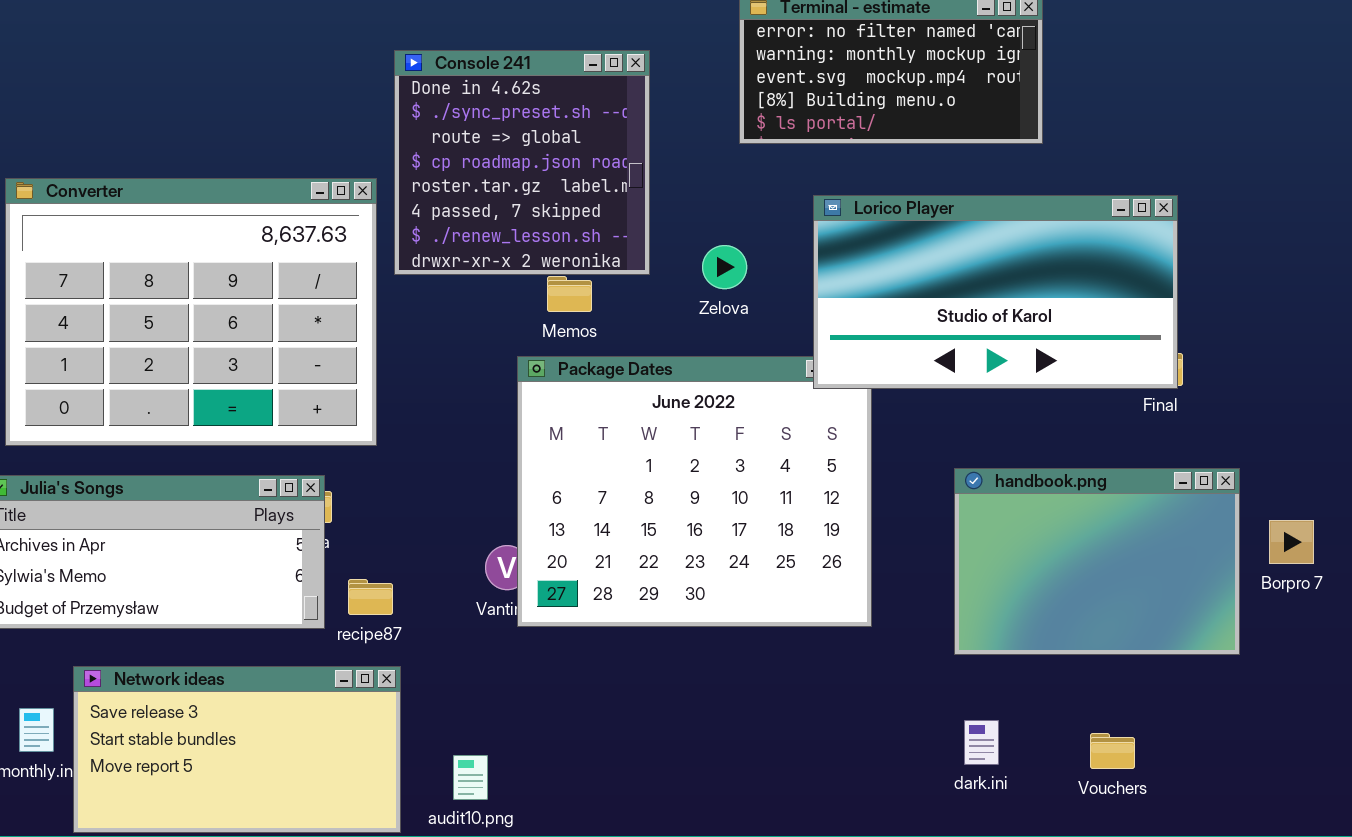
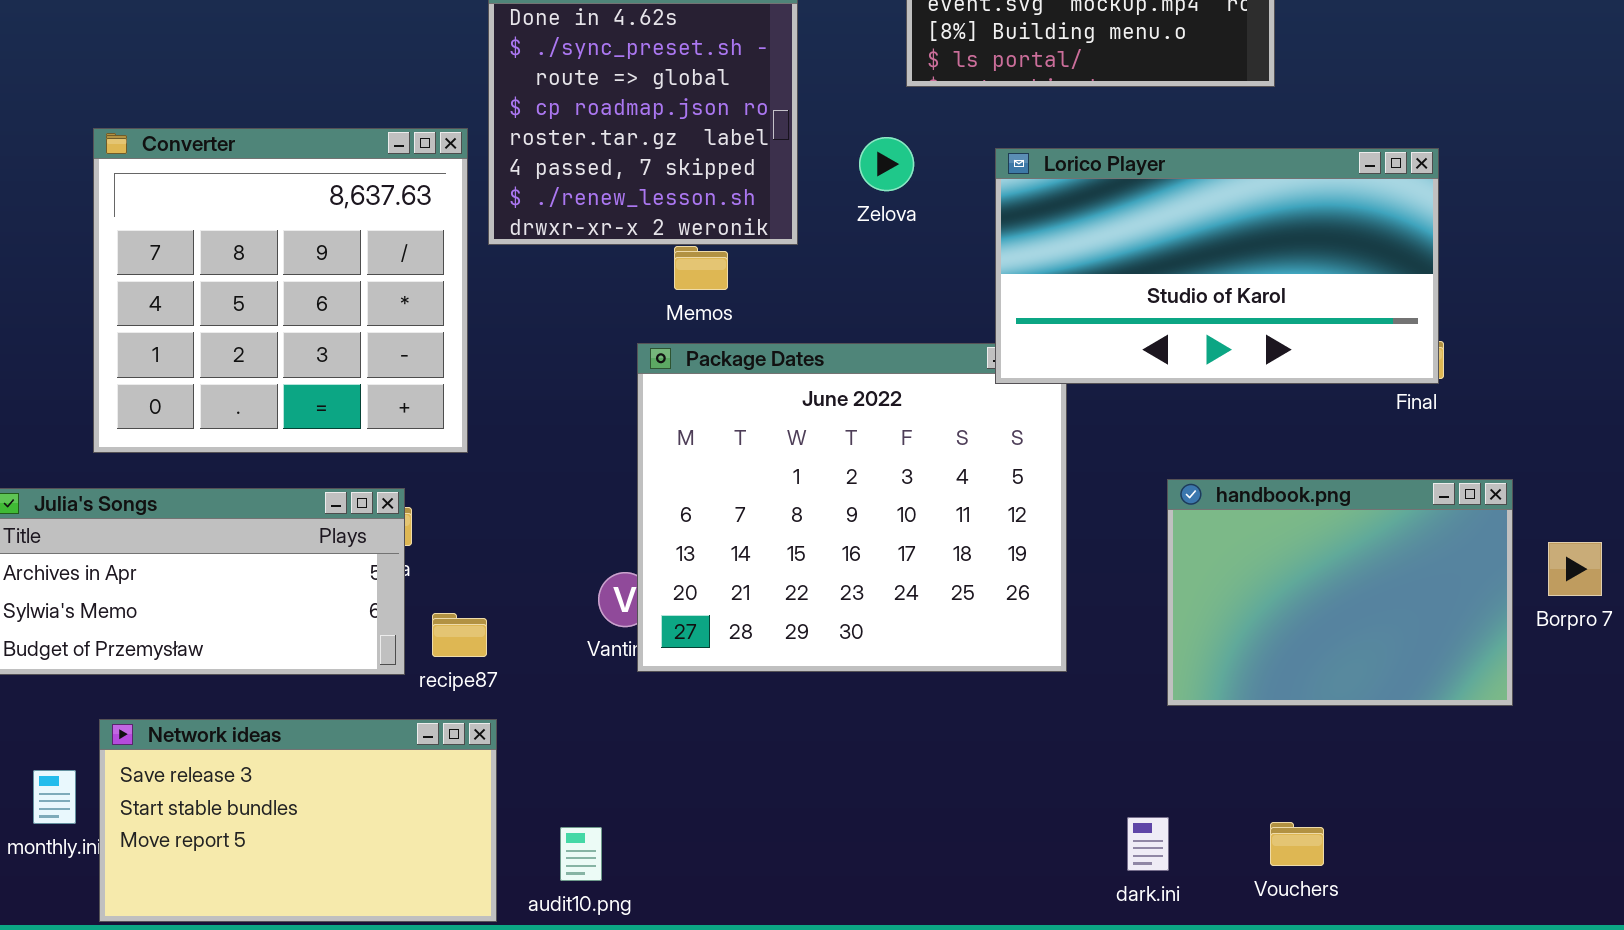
Converter: [5,178,377,446] -> [93,128,468,453], resized
Zelova: [702,245,747,289] -> [859,137,914,191], moved
dark.ini: [964,720,999,765] -> [1127,817,1169,871], moved
Vouchers: [1090,733,1135,769] -> [1270,822,1324,866], moved

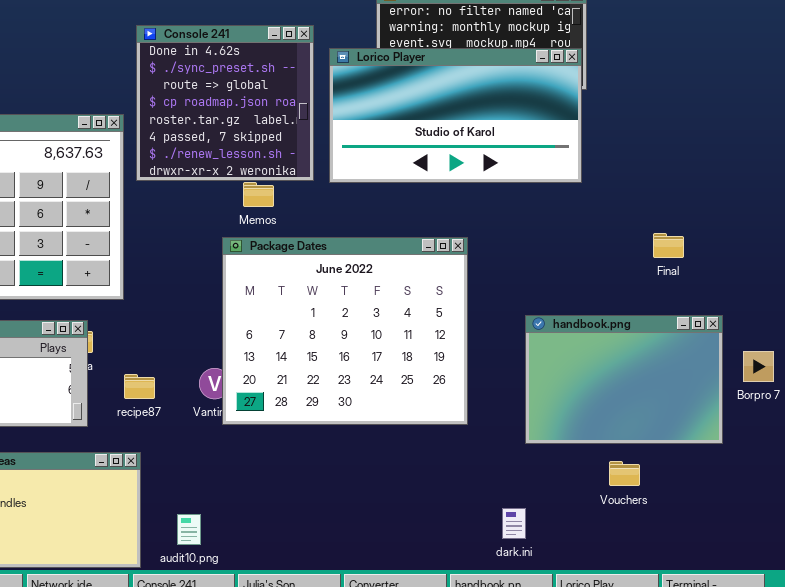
Lorico Player: [995,148,1439,384] -> [329,48,582,183], moved
recipe87: [432,613,487,657] -> [124,374,155,399], moved
Vouchers: [1270,822,1324,866] -> [609,461,640,486], moved

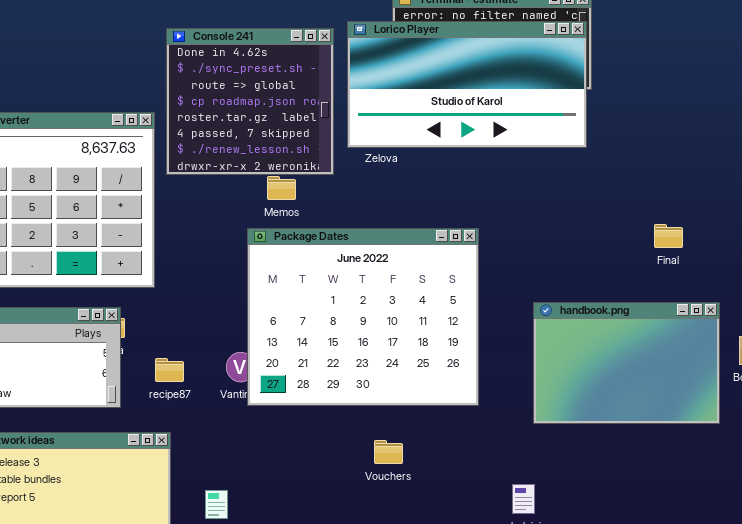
Lorico Player: [329,48,582,183] -> [347,21,587,148], moved
Vouchers: [609,461,640,486] -> [374,440,403,464], moved

